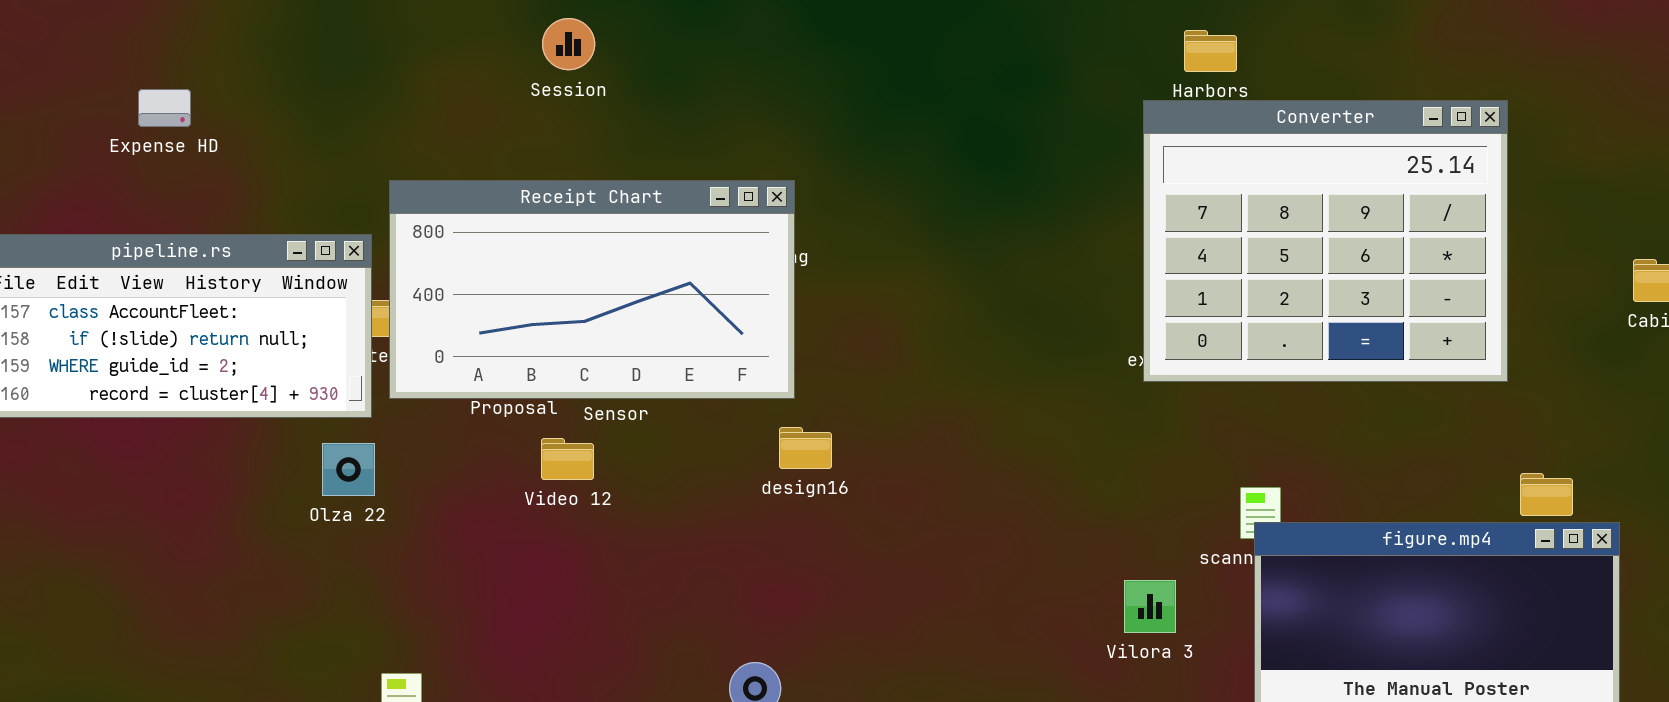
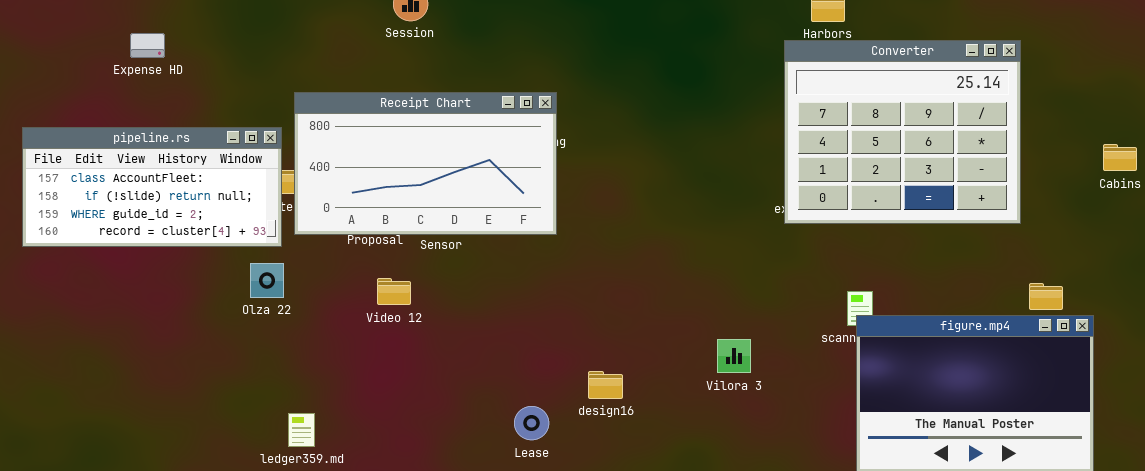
design16: [779,427,832,469] -> [588,371,623,399], moved
Video 12: [541,438,594,480] -> [377,278,411,305], moved
Vilora 3: [1124,580,1176,633] -> [717,339,751,373], moved

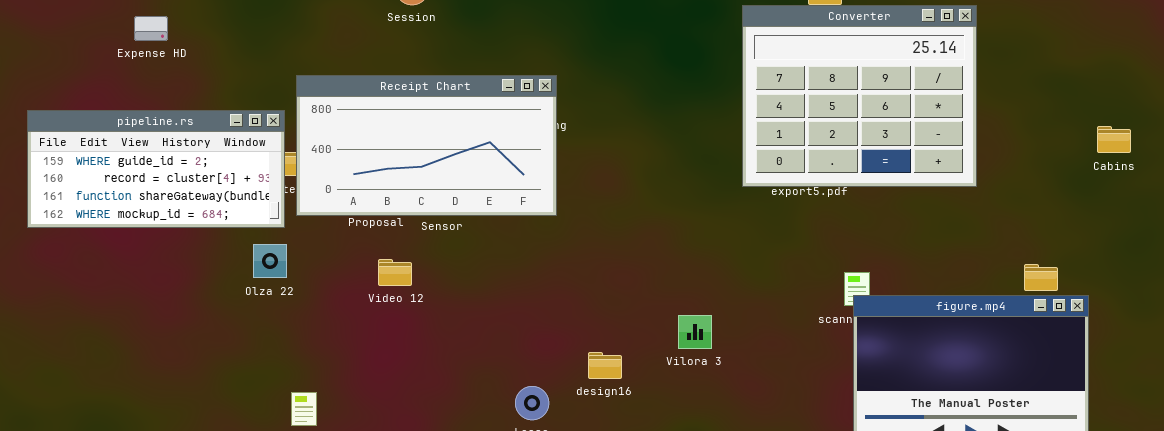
Converter: [784,40,1021,224] -> [742,5,977,187], moved
pipeline.rs: [22,127,282,247] -> [27,110,285,228], scrolled down 2 rows
Vilora 3: [717,339,751,373] -> [678,315,712,349], moved

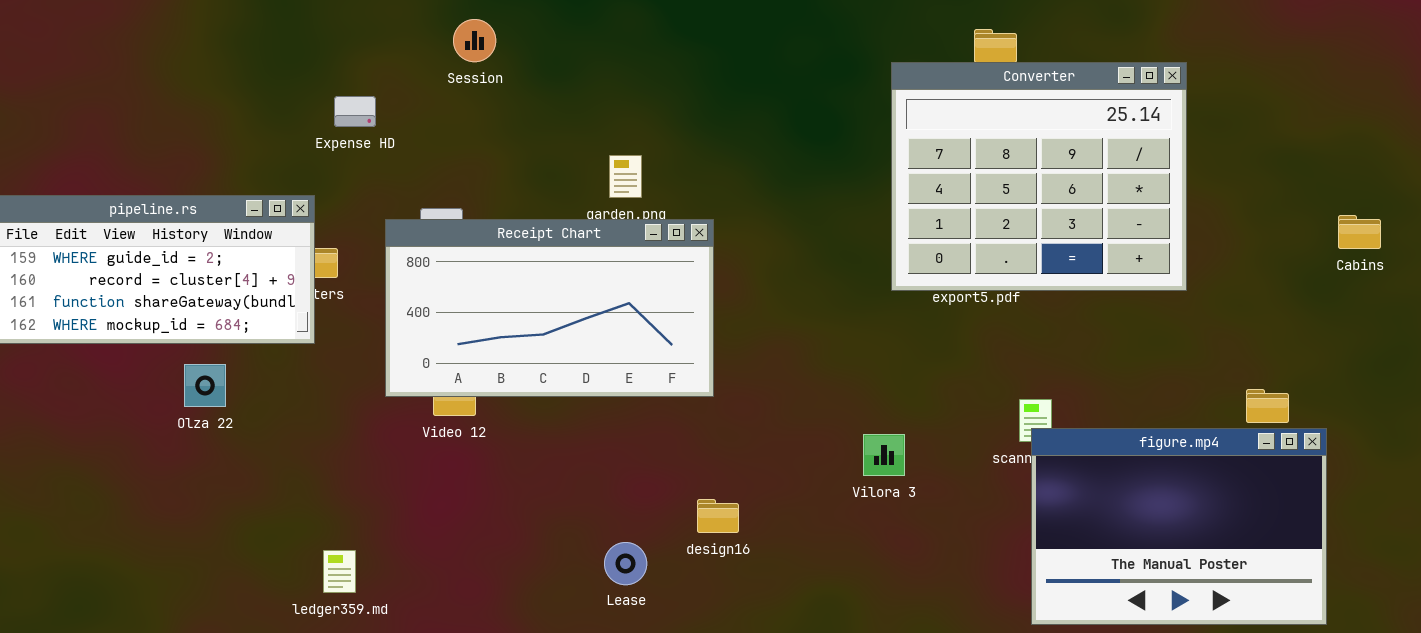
Expense HD: [134,16,168,41] -> [334,96,376,127], moved
Receipt Chart: [296,75,557,216] -> [385,219,714,397], moved
Olza 22: [253,244,287,278] -> [184,364,226,407], moved
Vilora 3: [678,315,712,349] -> [863,434,905,476], moved

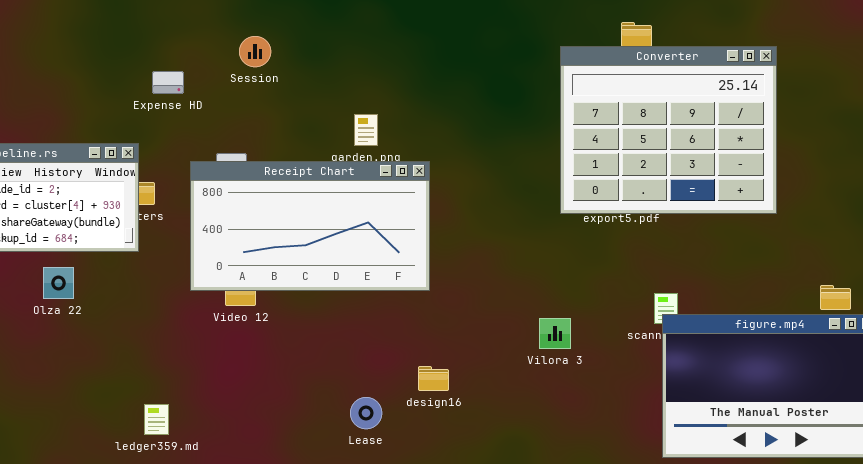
Session: [453,19,496,62] -> [239,36,271,67], moved

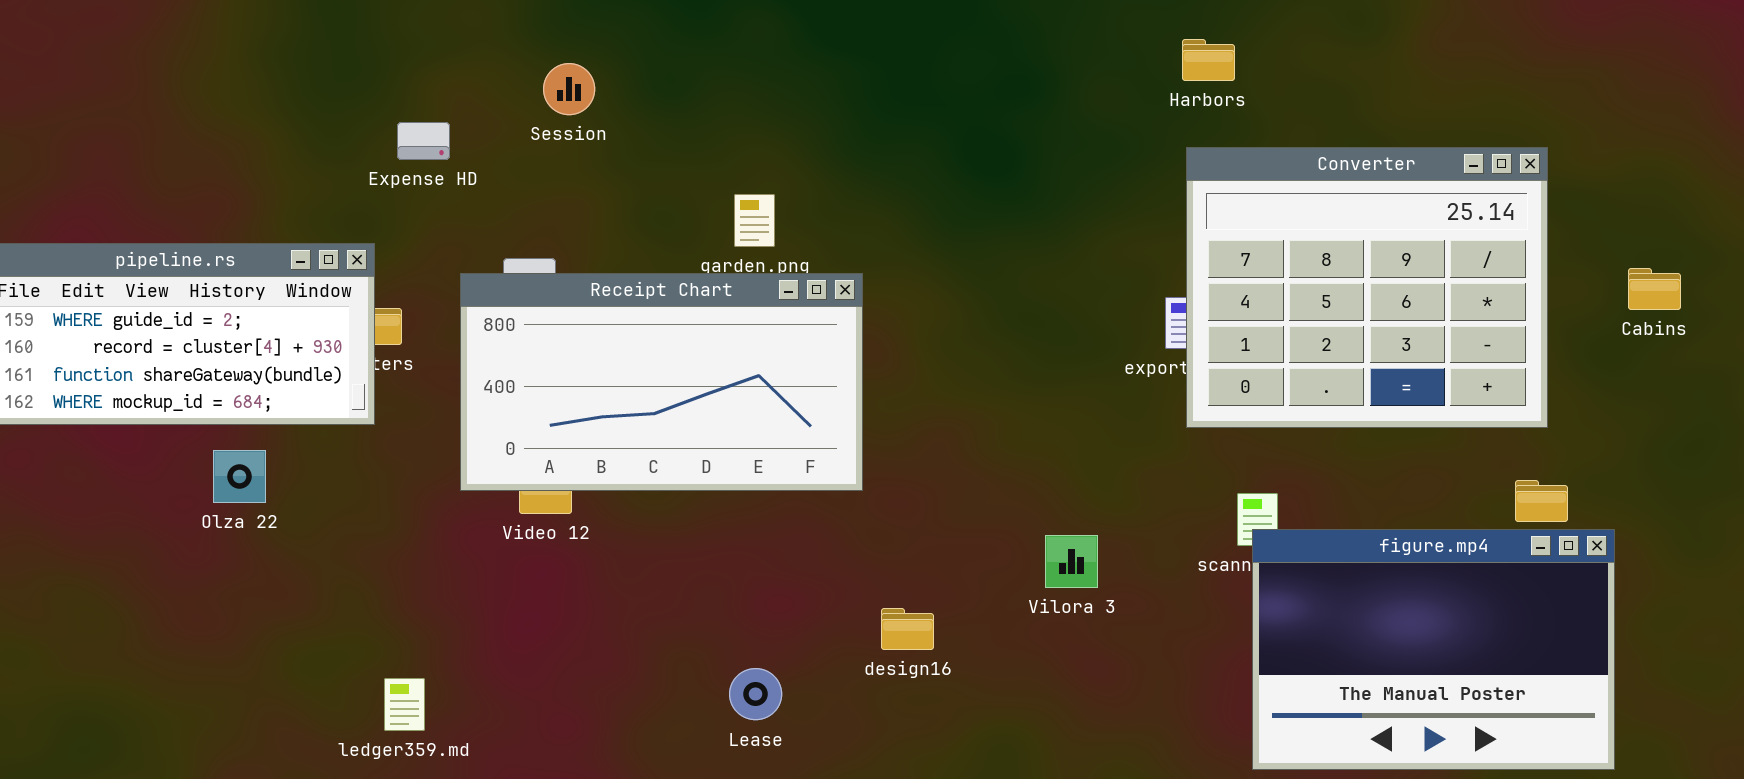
Converter: [560,46,777,214] -> [1186,147,1548,428], moved
design16: [418,366,449,391] -> [881,608,934,650], moved

